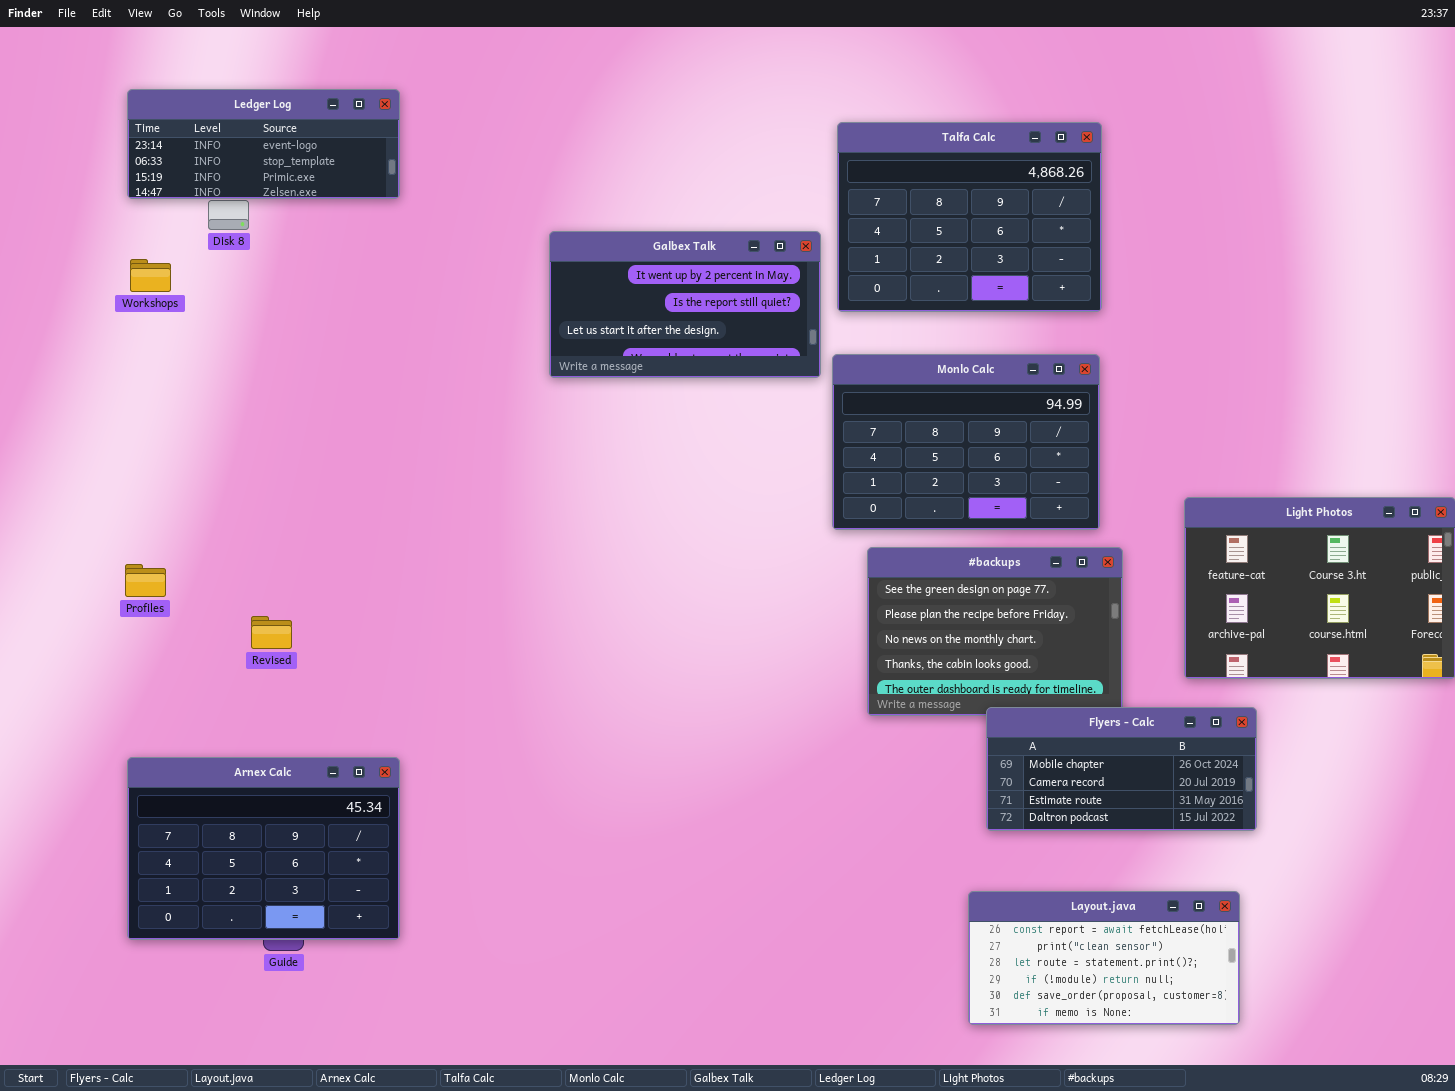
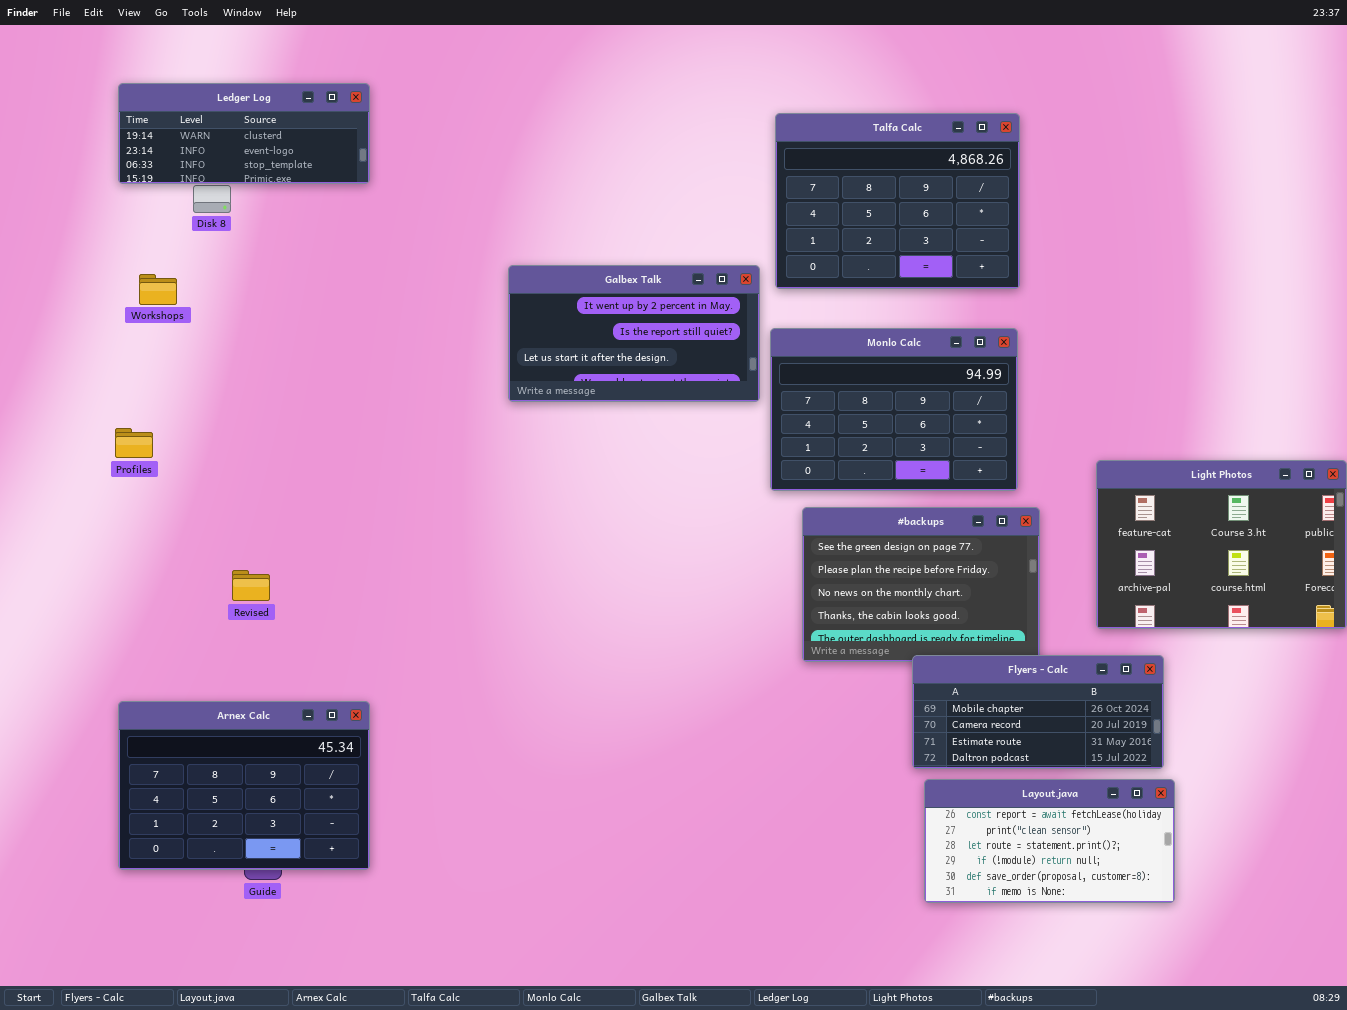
Ledger Log: [127,89,400,199] -> [118,83,370,184], scrolled up 1 row
Galbex Talk: [549,231,821,378] -> [508,265,760,402], moved
Workshops: [130,259,171,292] -> [139,274,177,305], moved
Profiles: [125,564,166,597] -> [115,428,153,458], moved
Layout.java: [968,891,1240,1025] -> [924,779,1175,903], moved

